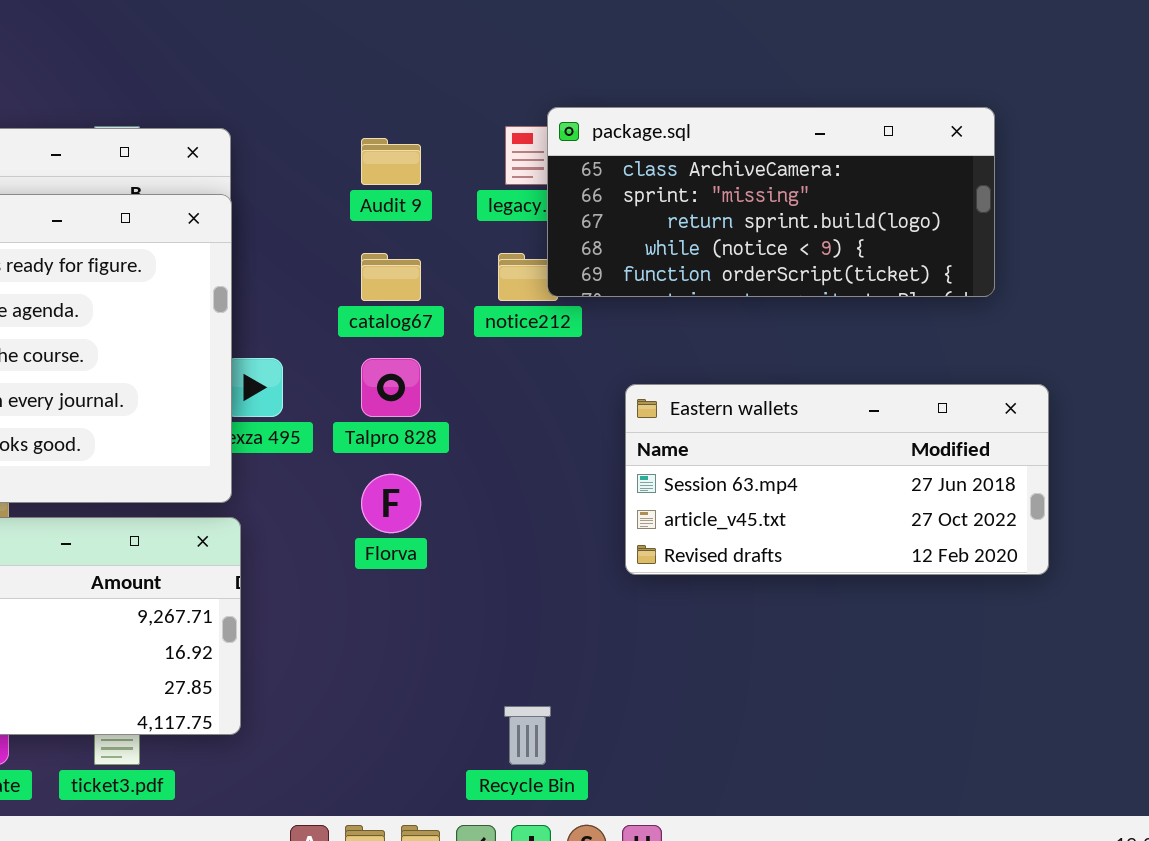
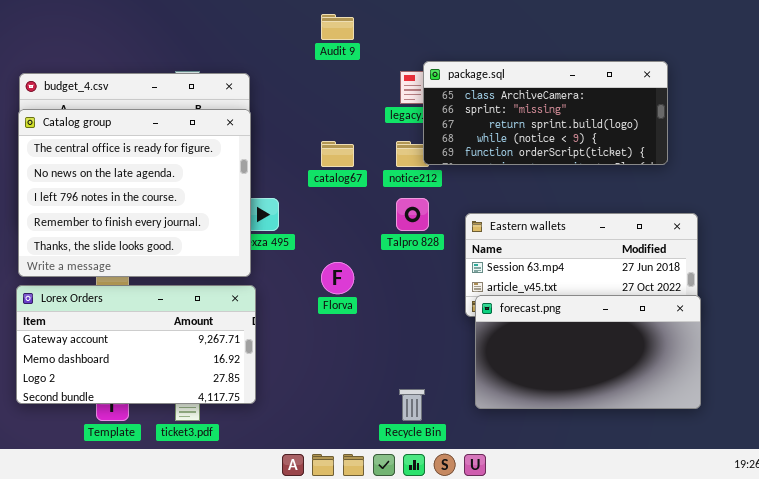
Audit 9: [361,138,421,185] -> [321,14,354,40], moved
Talpro 828: [361,358,421,417] -> [396,198,429,231], moved
forecast.png: none -> [475,295,701,409], opened

